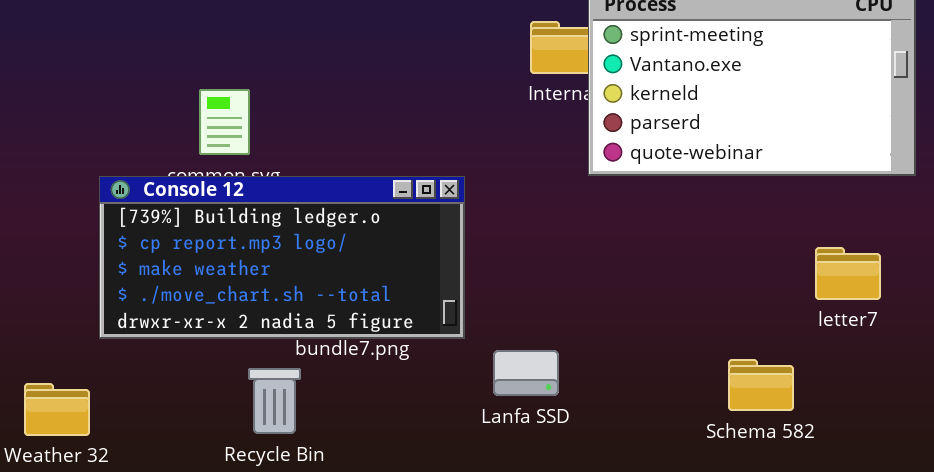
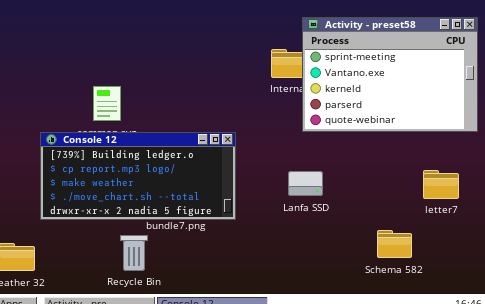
Lanfa SSD: [493,350,559,396] -> [288,171,323,196], moved

